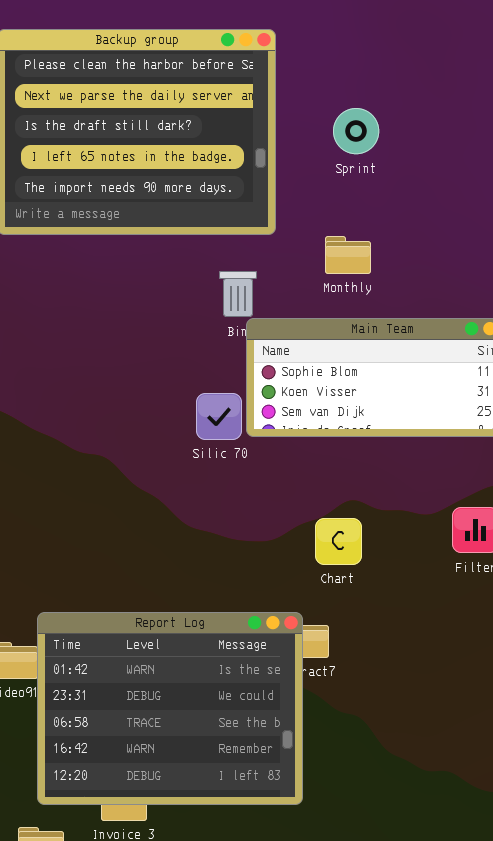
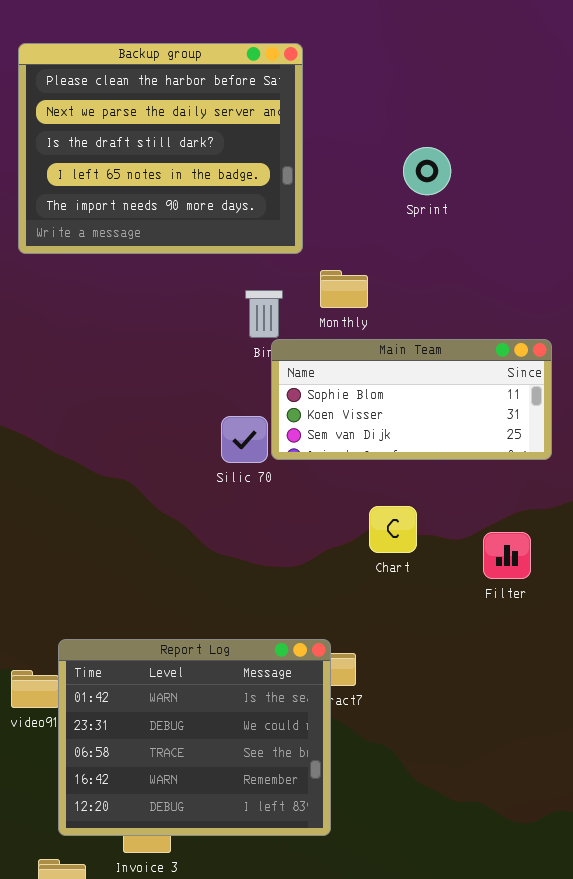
Sprint: [333,108,379,154] -> [403,147,451,195], moved
Monthly: [325,236,371,274] -> [320,270,368,308], moved
Chart: [315,518,362,565] -> [369,506,417,553], moved

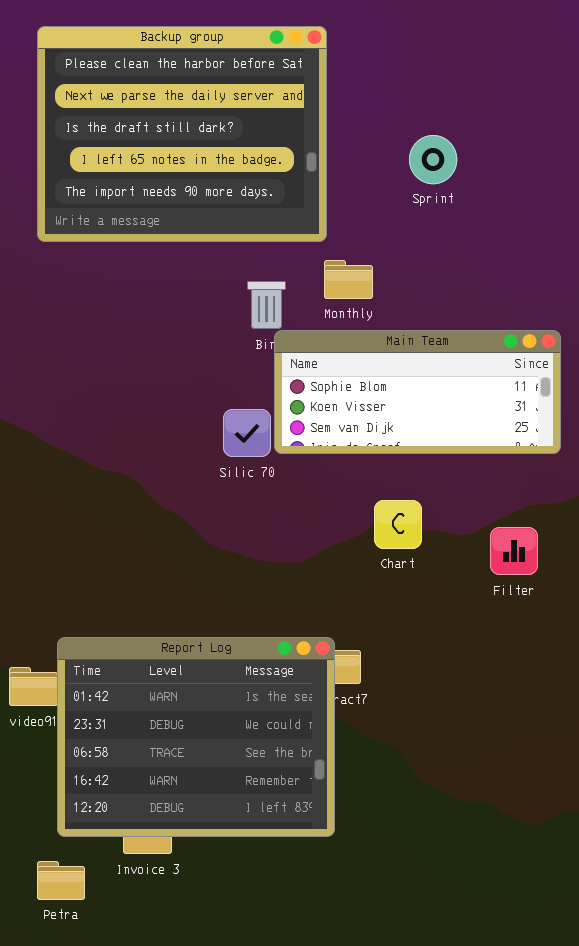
Backup group: [18,43,303,254] -> [37,26,327,242], moved

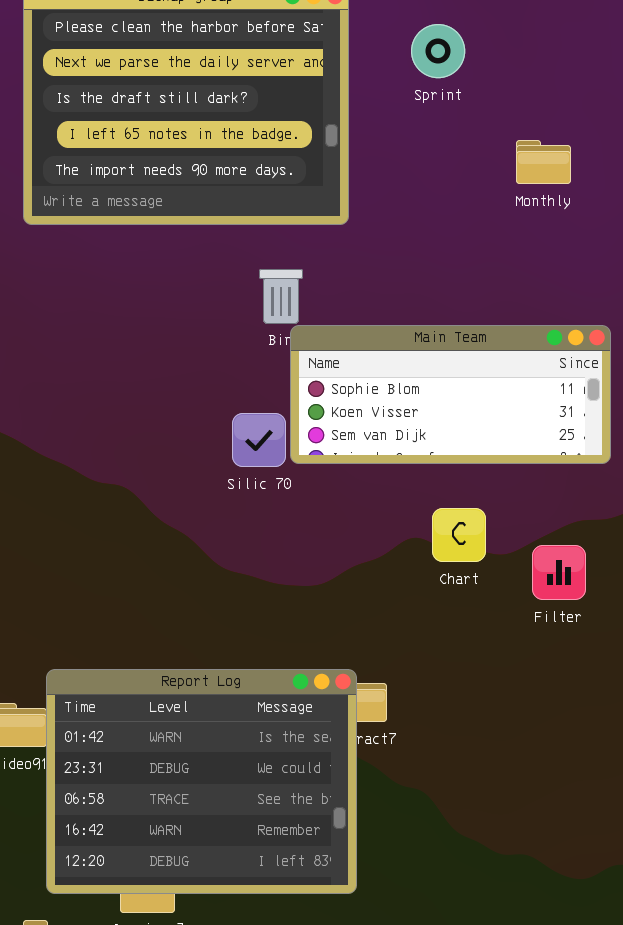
Sprint: [409,135,457,184] -> [411,24,465,78], moved
Monthly: [324,260,373,299] -> [516,140,571,184], moved
Chart: [374,500,422,549] -> [432,508,486,562], moved

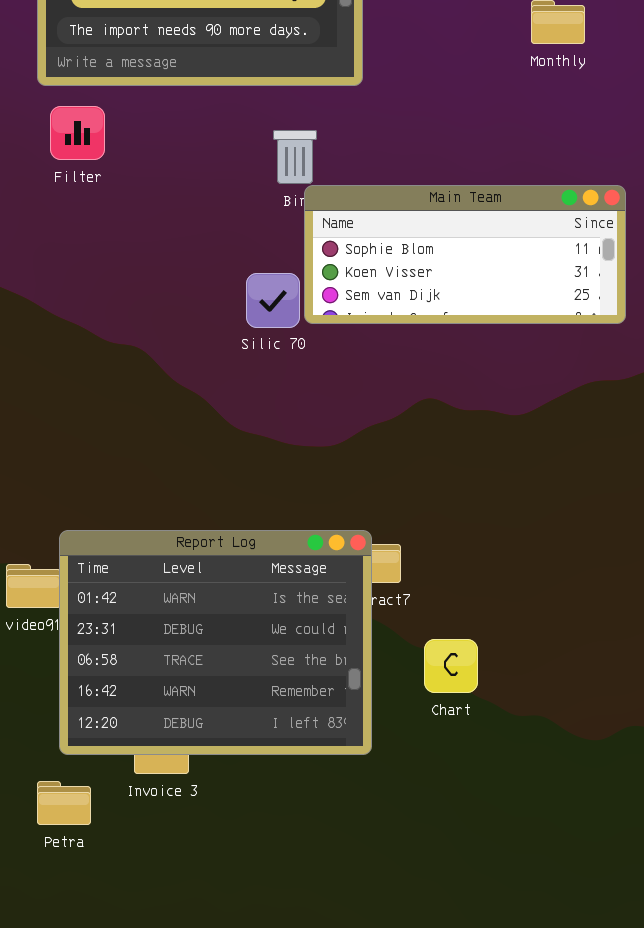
Chart: [432,508,486,562] -> [424,639,478,693], moved
Filter: [532,545,586,600] -> [50,106,105,160], moved

